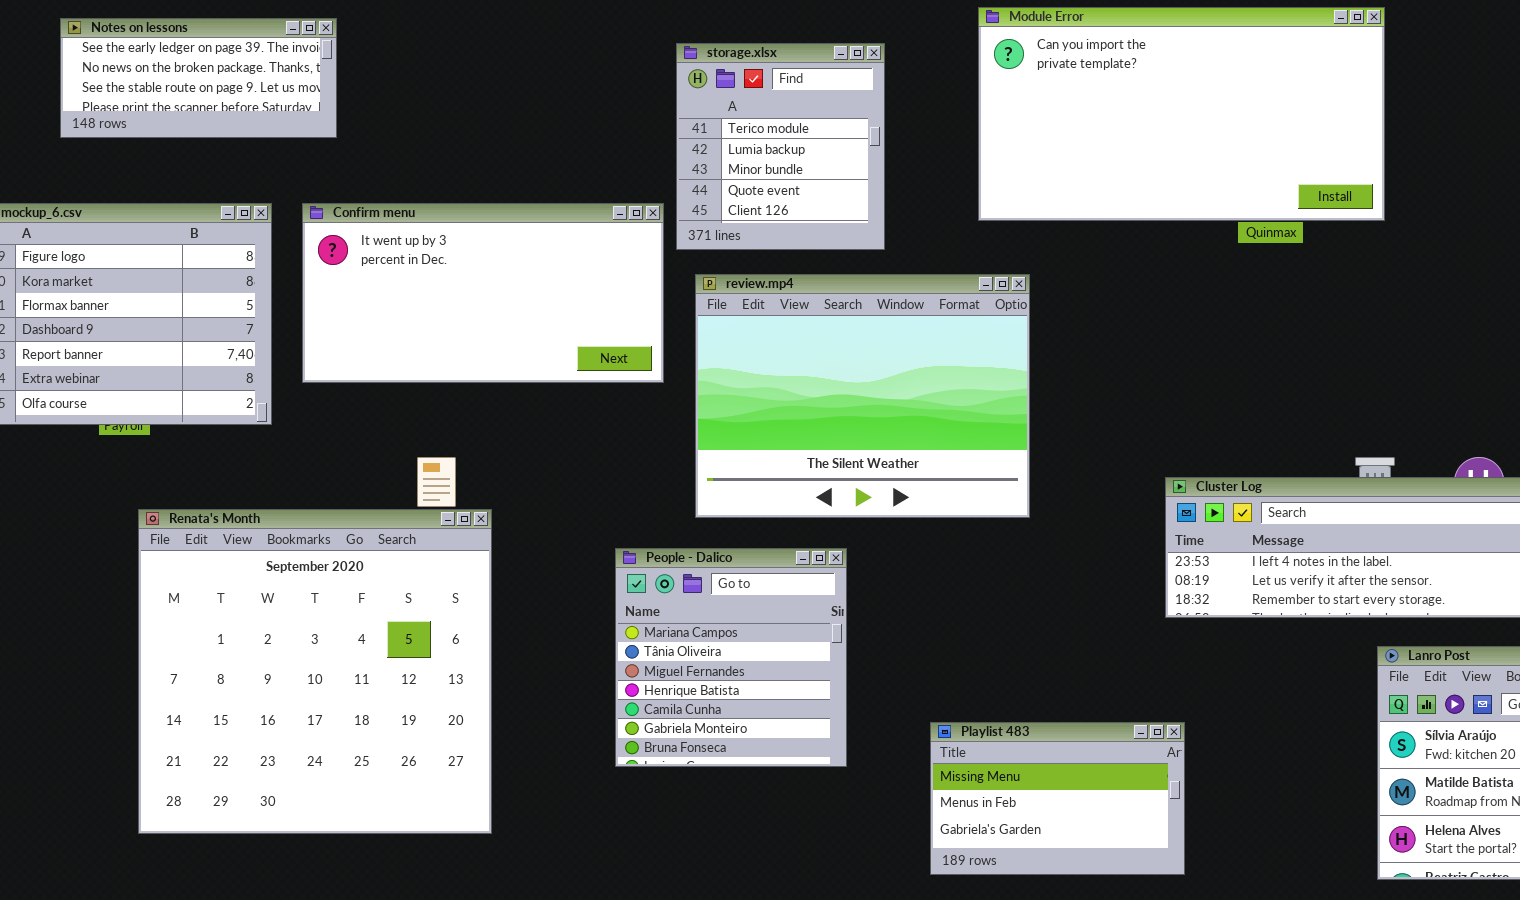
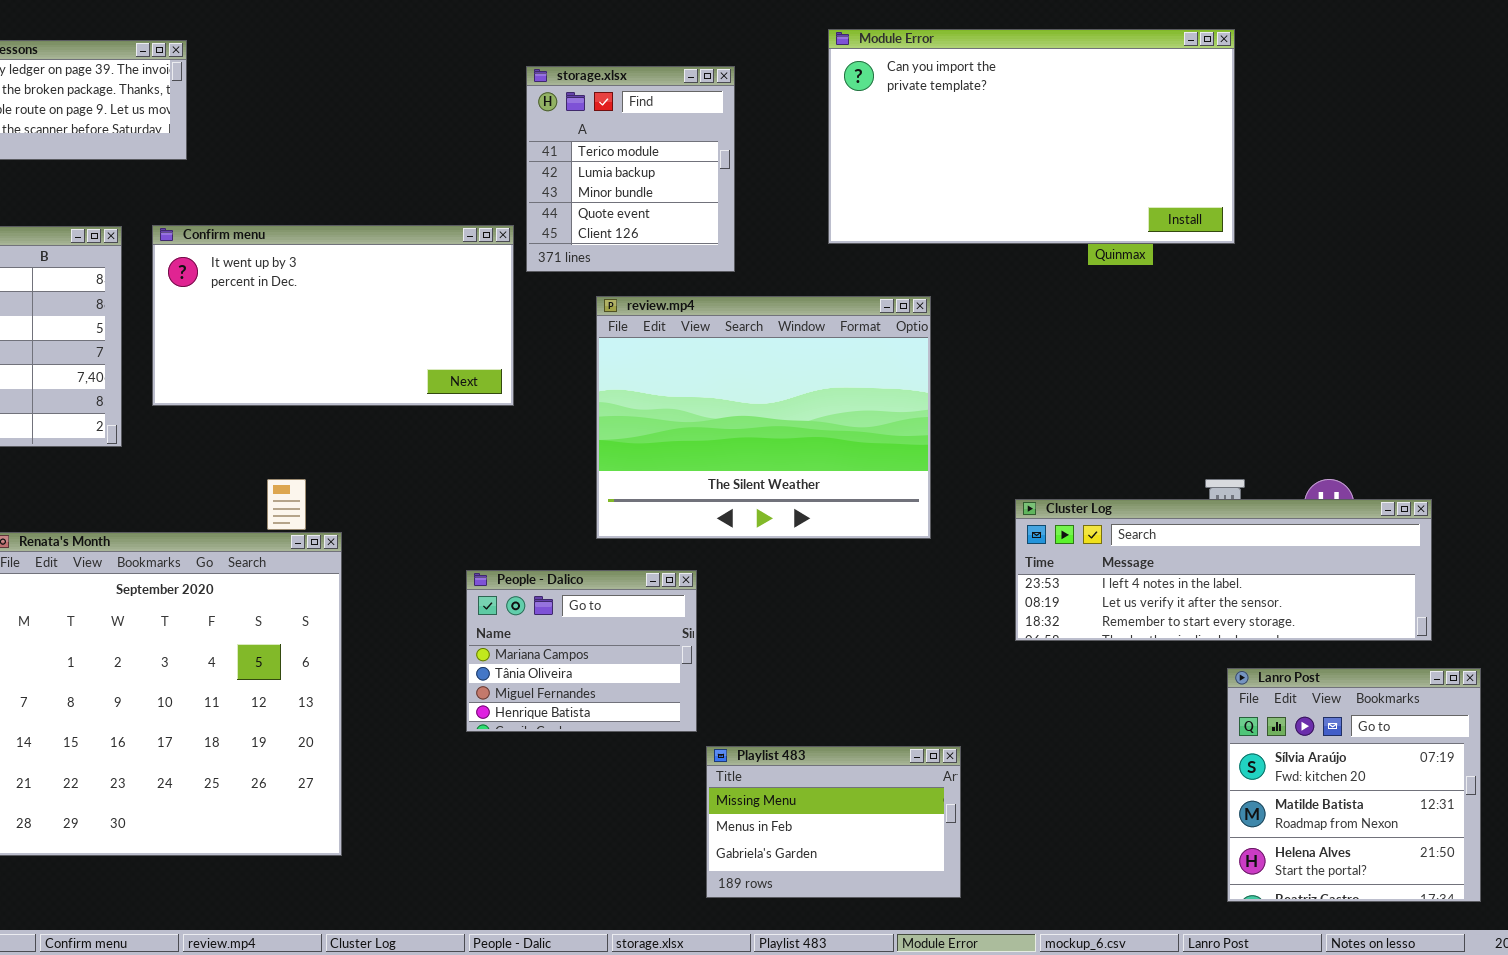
review.mp4: [695,274,1030,518] -> [596,296,931,539], moved
People - Dalico: [615,548,847,767] -> [466,570,697,732], resized
Playlist 483: [930,722,1185,875] -> [706,746,961,898], moved

